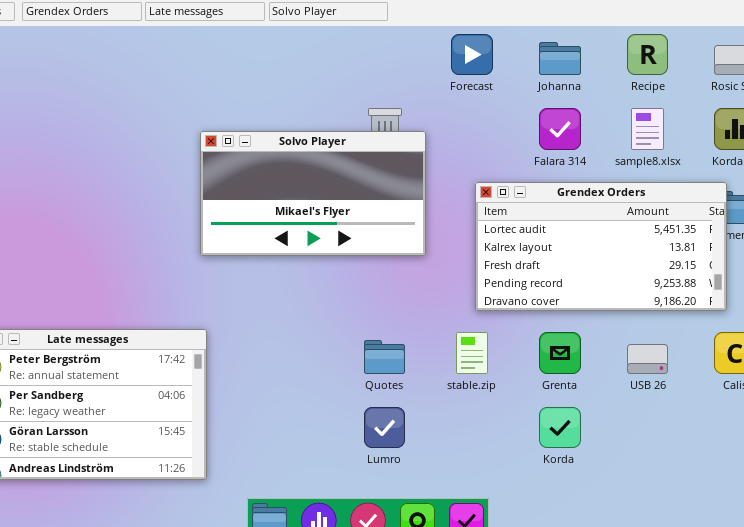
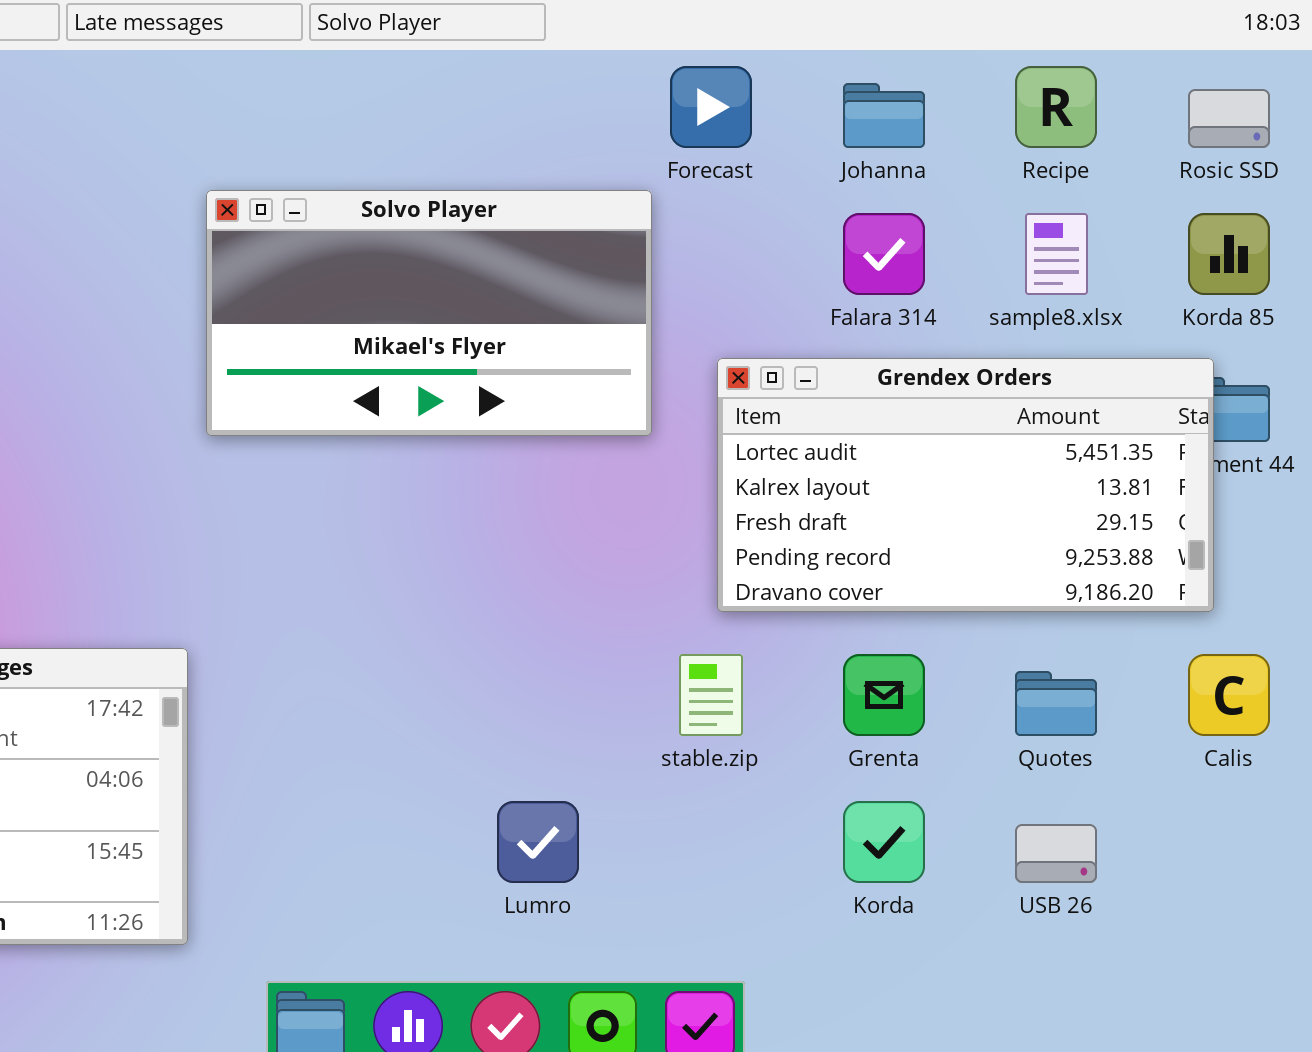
Solvo Player: [200,131,426,256] -> [206,190,652,436], moved
Quotes: [364,340,405,374] -> [1015,671,1097,736], moved
USB 26: [627,344,668,374] -> [1015,824,1097,883], moved

